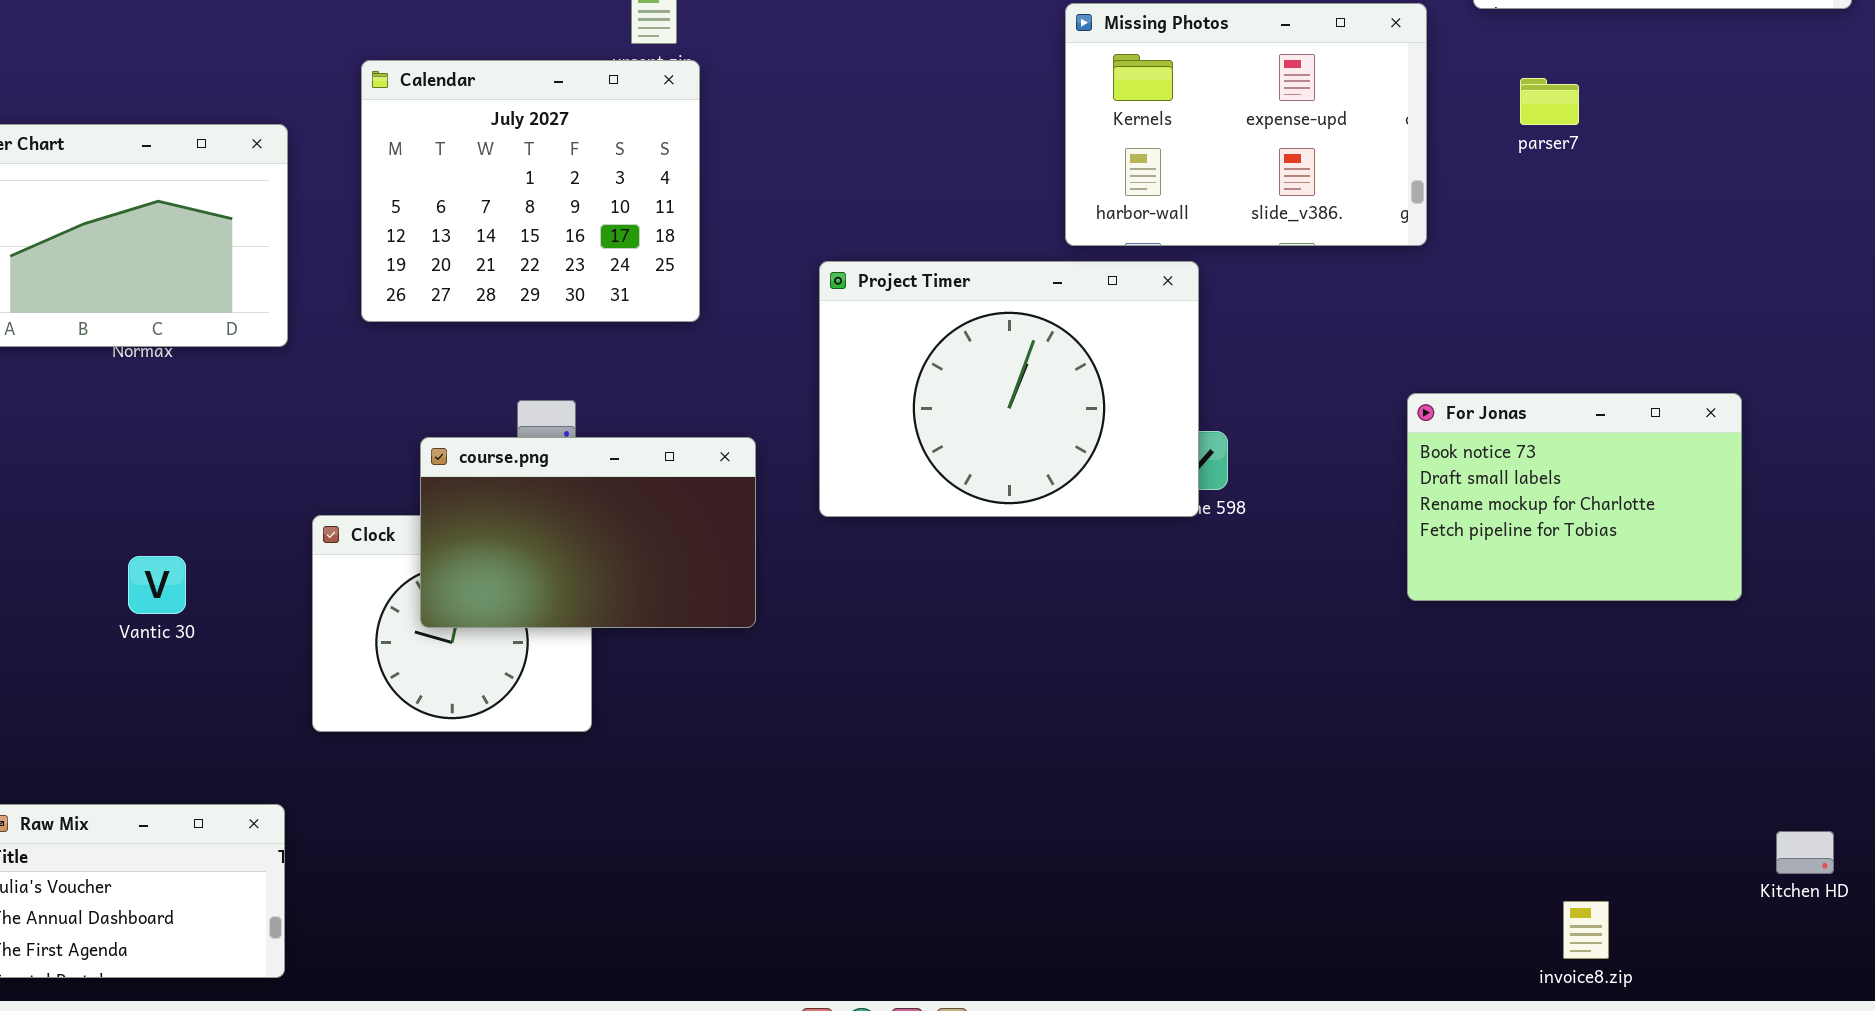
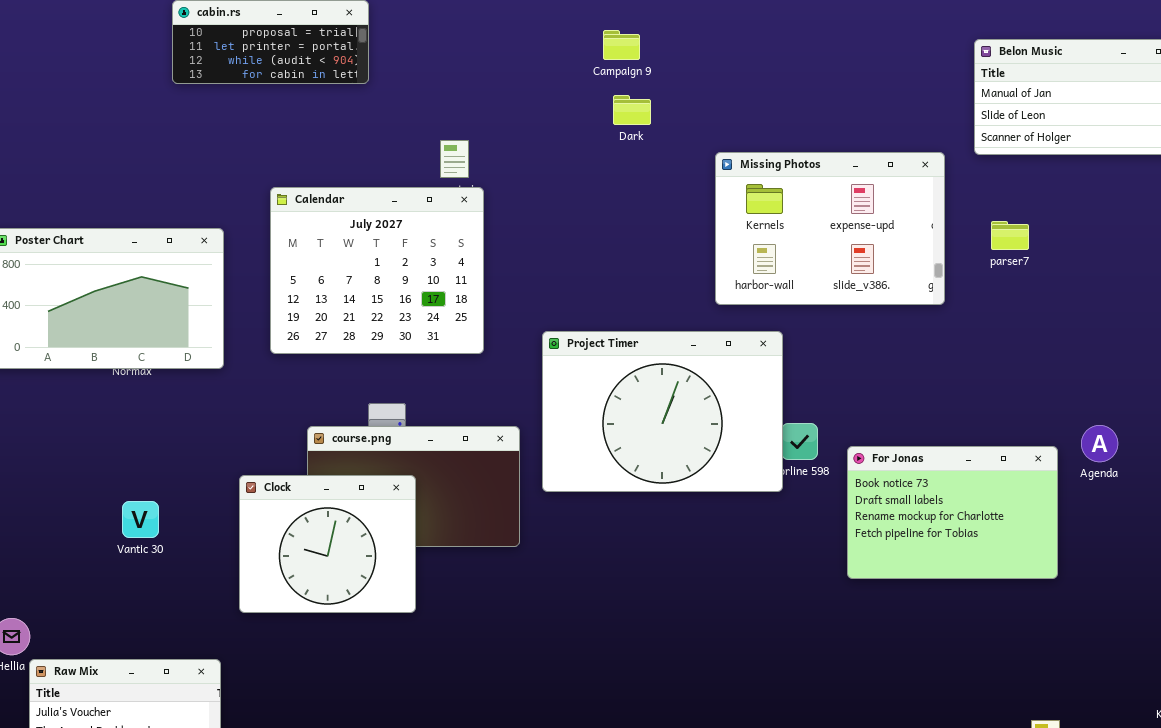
parser7: [1520,78,1579,125] -> [991,221,1029,250], moved
Project Timer: [819,261,1199,517] -> [542,331,783,492], moved
For Jonas: [1407,393,1742,601] -> [847,446,1058,579], moved
Clock: [312,515,592,732] -> [239,475,416,613], raised

